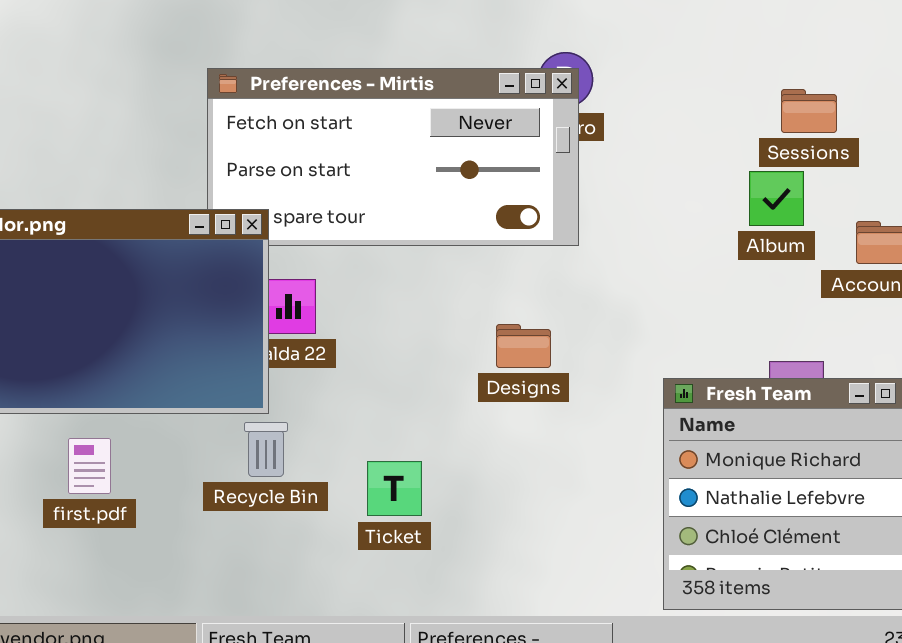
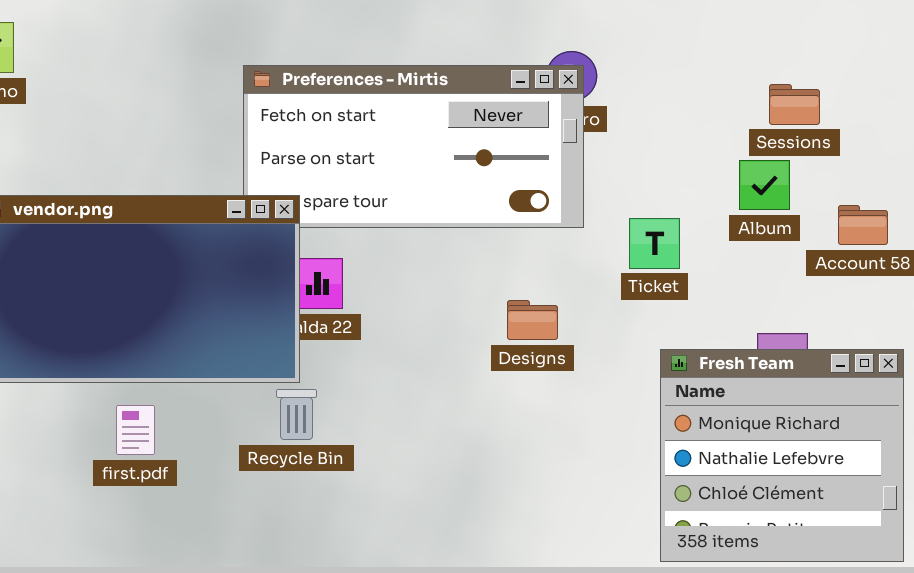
Ticket: [367,461,422,516] -> [629,218,680,269], moved

